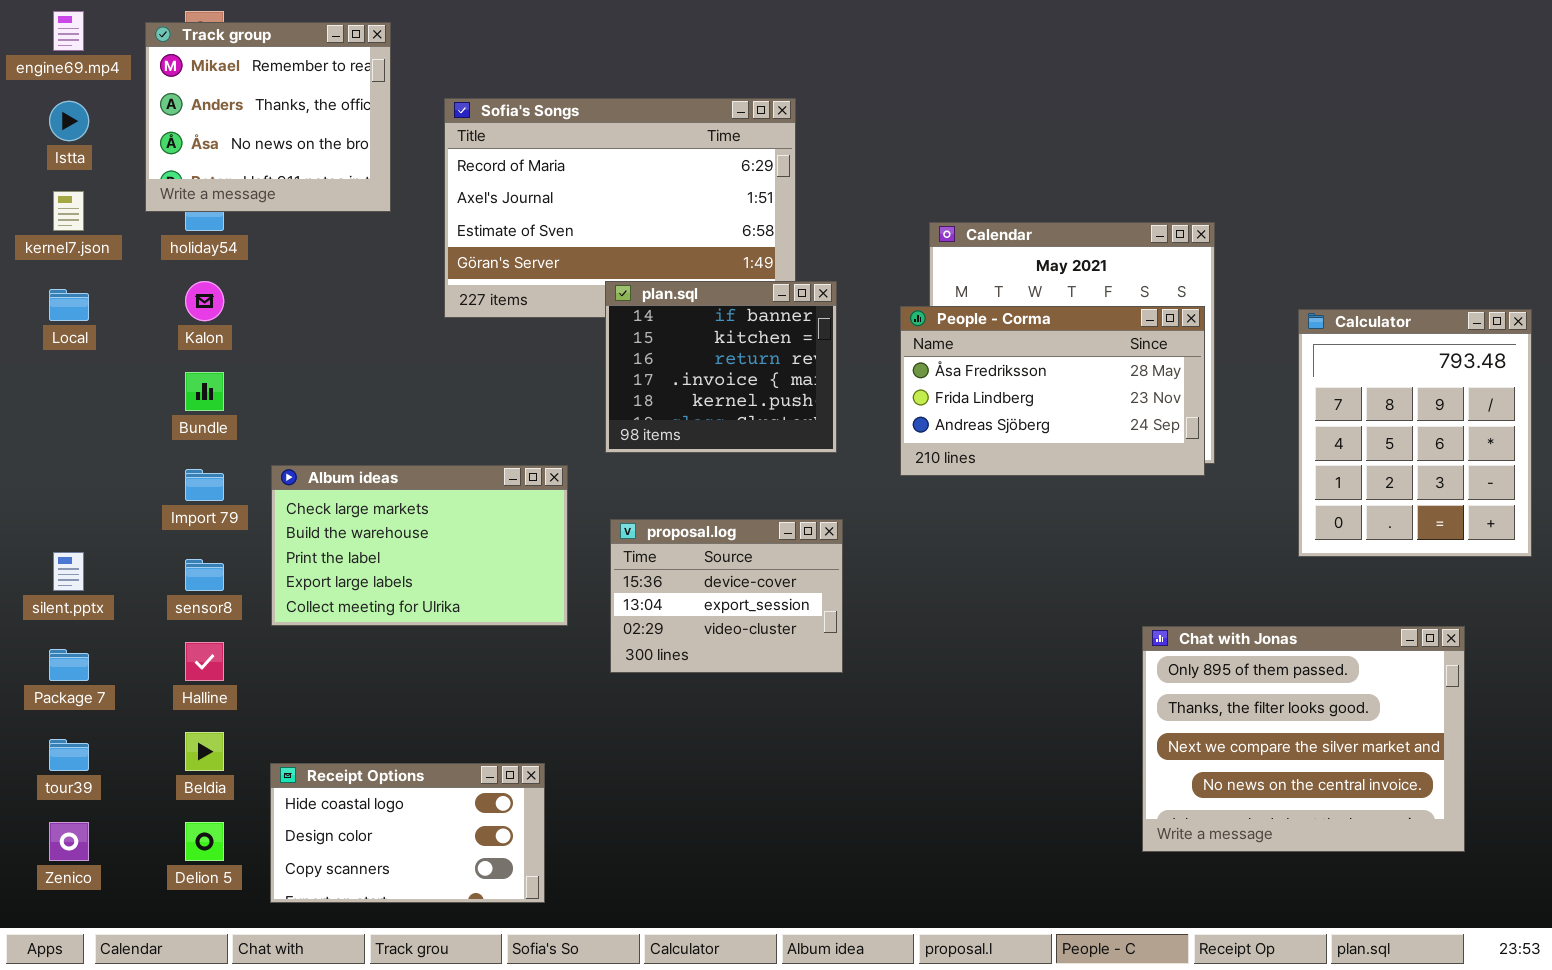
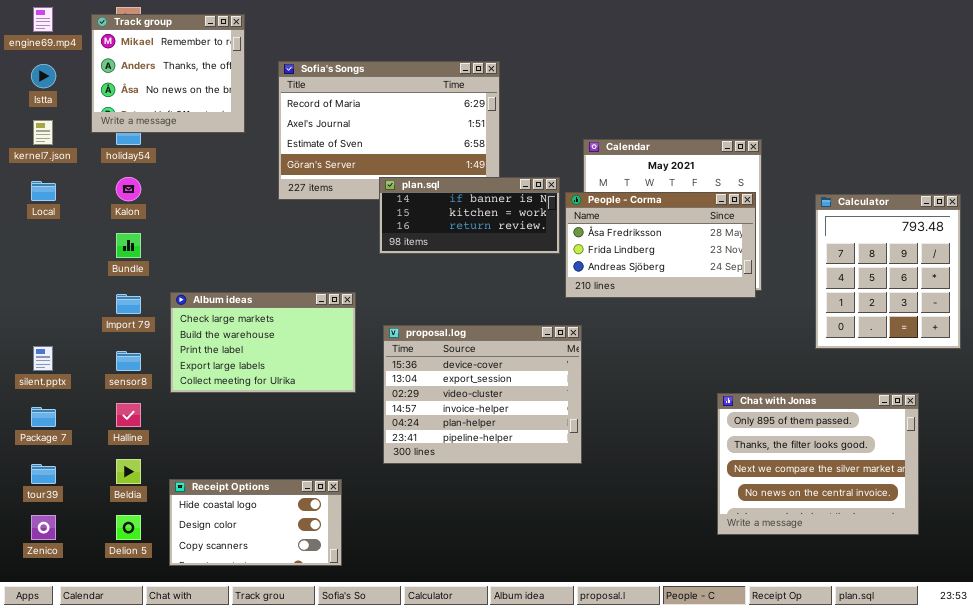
plan.sql: [605,281,837,453] -> [379,177,560,254], resized
proposal.log: [610,519,843,673] -> [383,325,582,464], resized

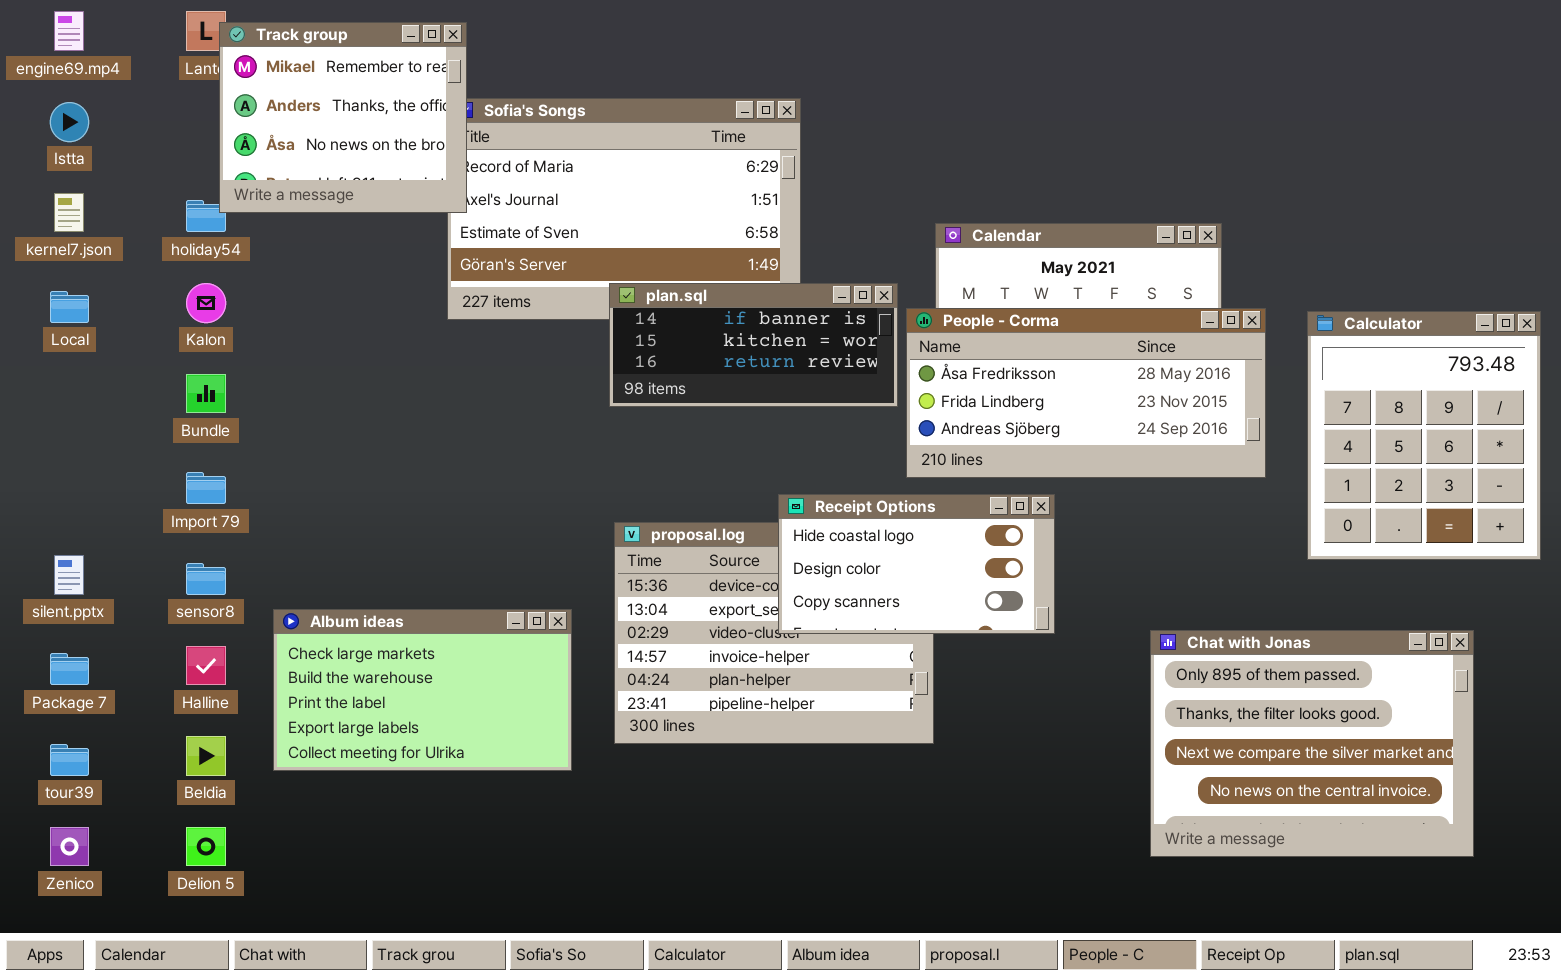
Track group: [91,14,245,133] -> [219,22,467,213], moved
People - Corma: [565,192,756,298] -> [906,308,1266,478], resized
Album ideas: [170,292,356,393] -> [273,609,572,771], moved
Receipt Options: [169,479,342,566] -> [778,494,1055,634], moved

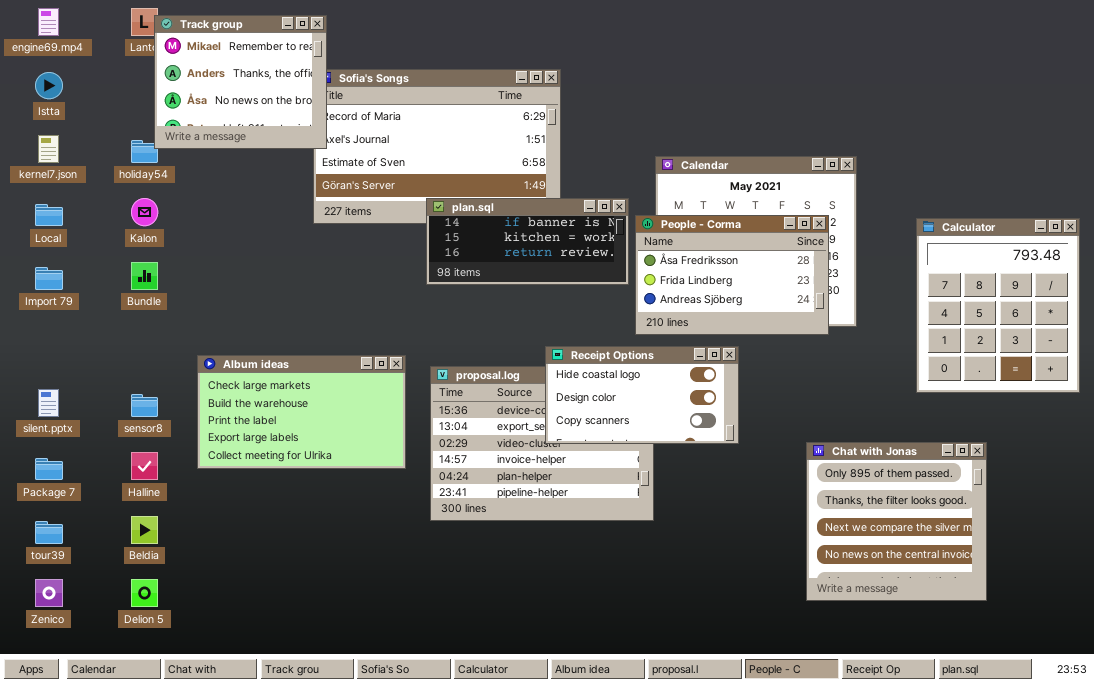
People - Corma: [906,308,1266,478] -> [635,215,829,335], resized
Import 79: [186,472,226,504] -> [35,267,63,290], moved
Album ideas: [273,609,572,771] -> [197,355,406,469], moved
Chat with Jonas: [1150,630,1474,857] -> [806,442,987,601], resized

